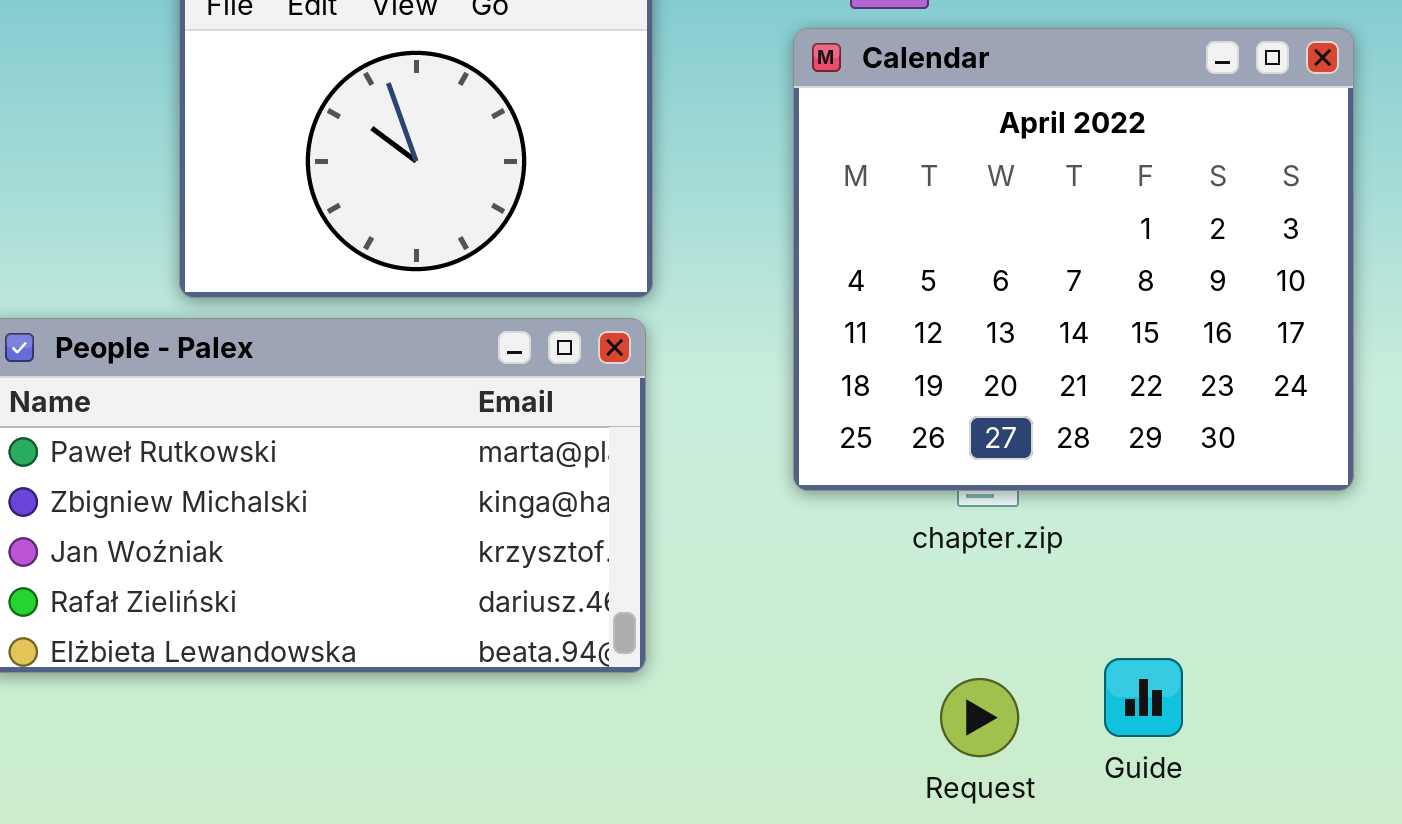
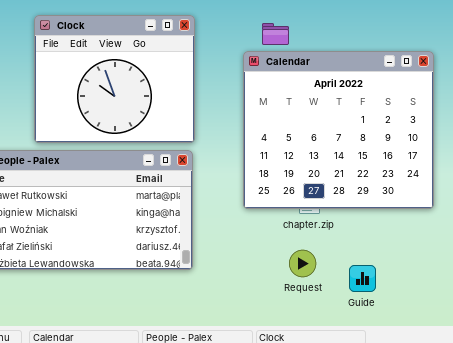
Request: [940,678,1019,757] -> [289,250,316,277], moved

